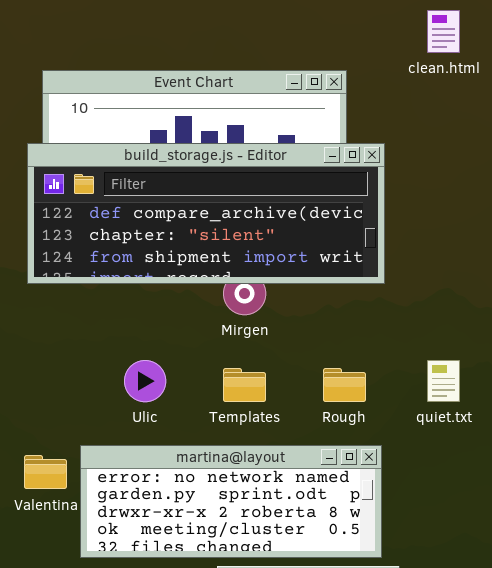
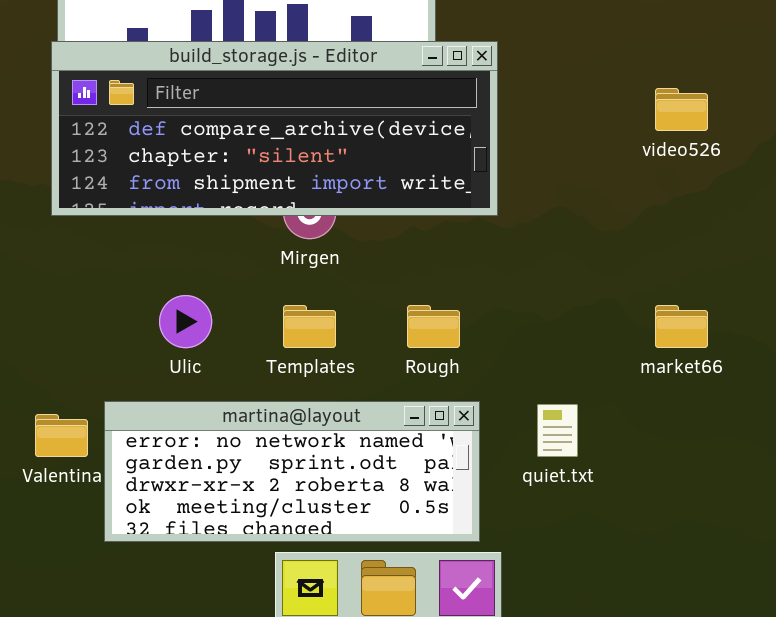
build_storage.js - Editor: [27,143,385,284] -> [51,41,498,216], moved
quiet.txt: [427,360,460,402] -> [537,404,578,457], moved

